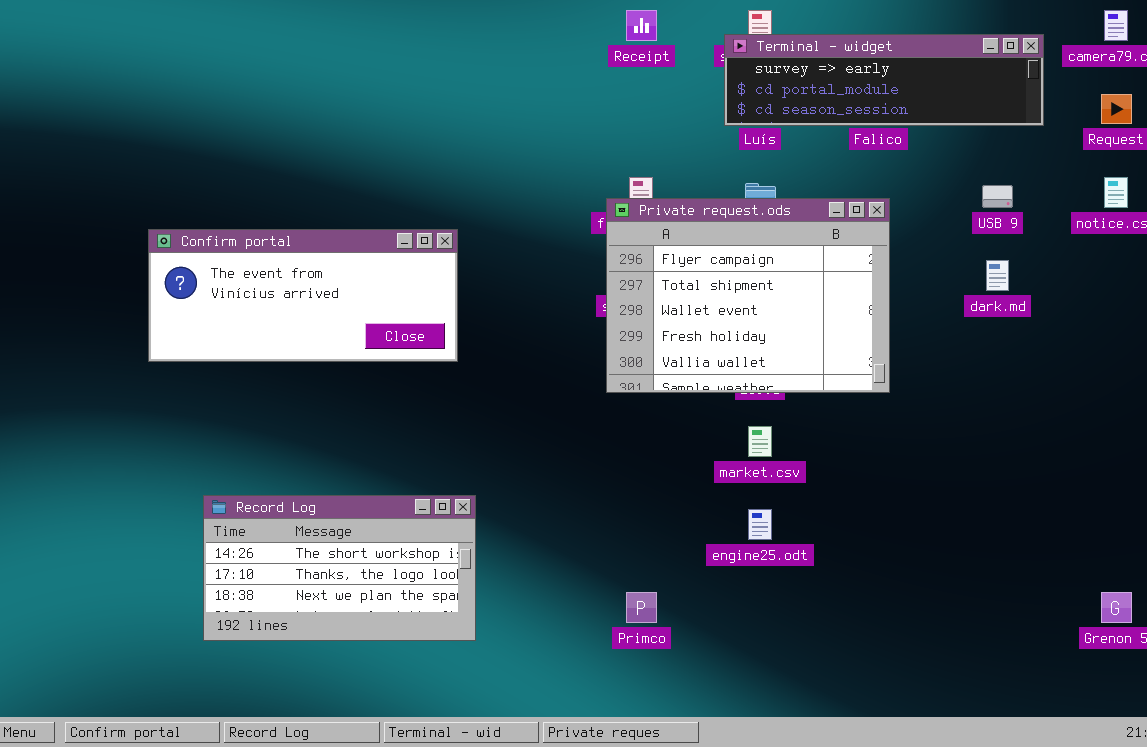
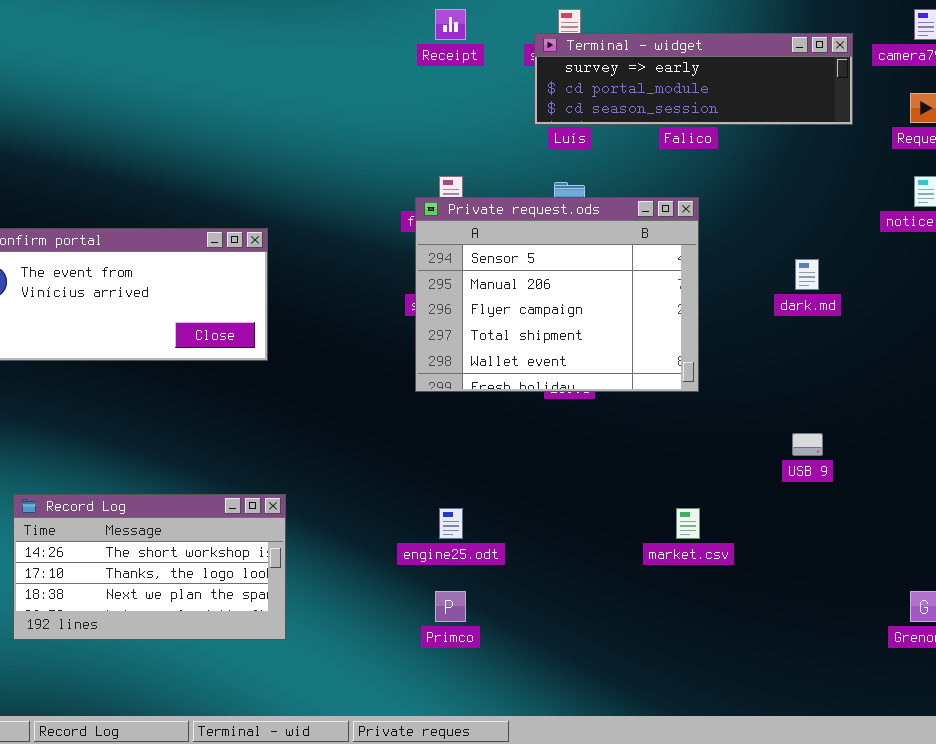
USB 9: [982,185,1013,208] -> [792,433,823,456], moved
Private request.ods: [606,198,890,393] -> [415,197,699,392], scrolled up 2 rows
market.csv: [748,426,772,457] -> [676,508,700,539], moved
engine25.odt: [748,509,772,540] -> [439,508,463,539], moved

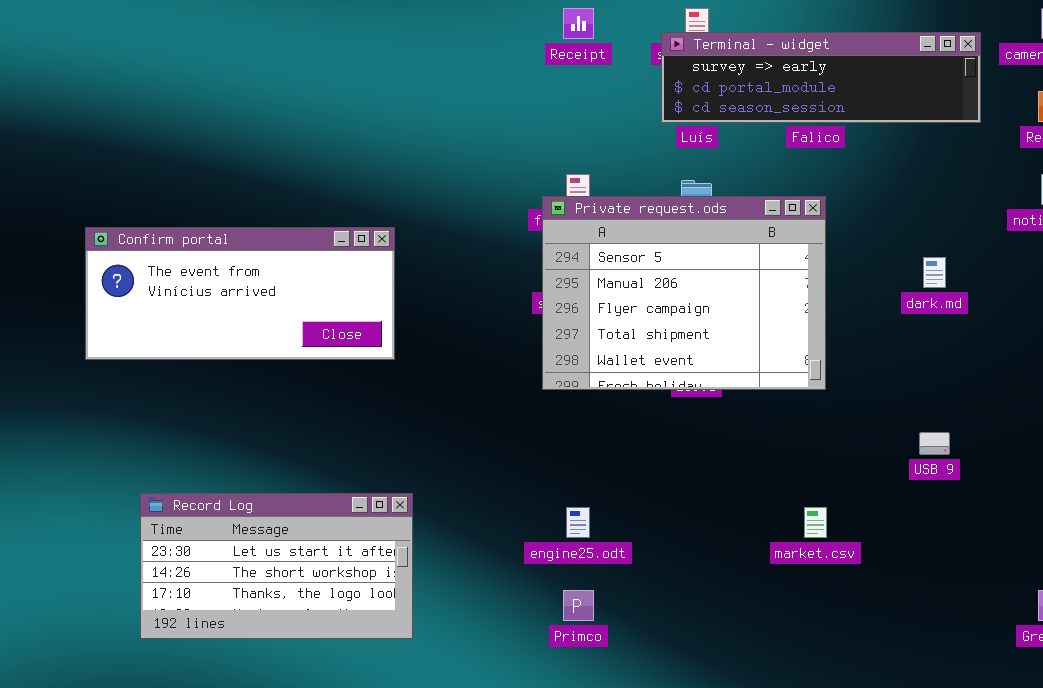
Record Log: [13,494,286,640] -> [140,493,413,639], scrolled up 1 row

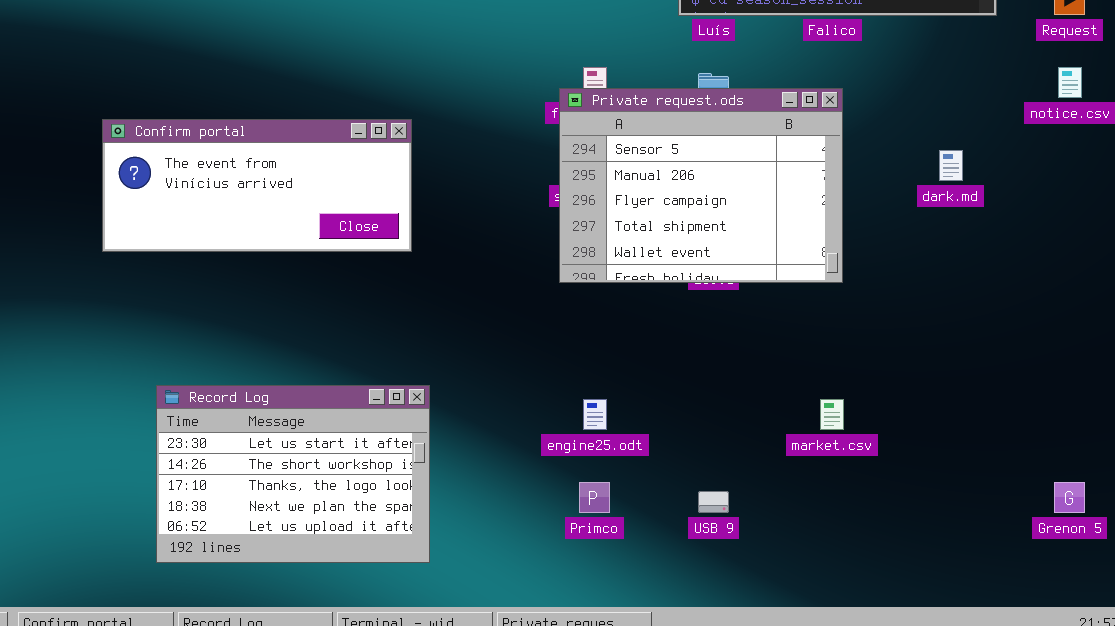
USB 9: [919,432,950,455] -> [698,491,729,513], moved
Record Log: [140,493,413,639] -> [156,385,430,563], resized

